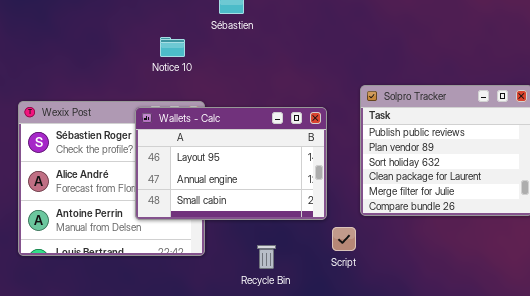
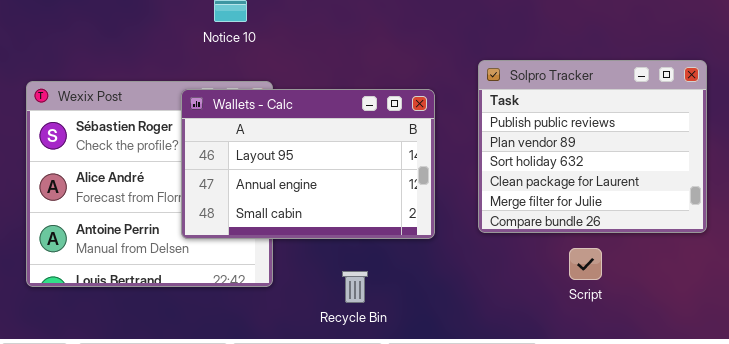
Script: [332,227,356,251] -> [569,248,602,280], moved

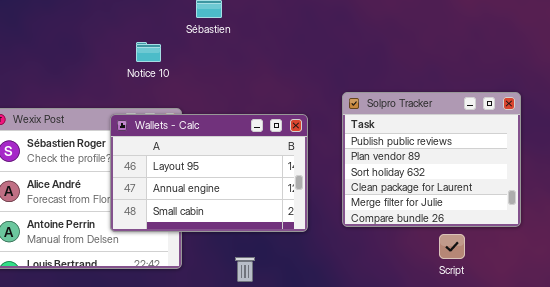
Script: [569,248,602,280] -> [439,234,465,259], moved

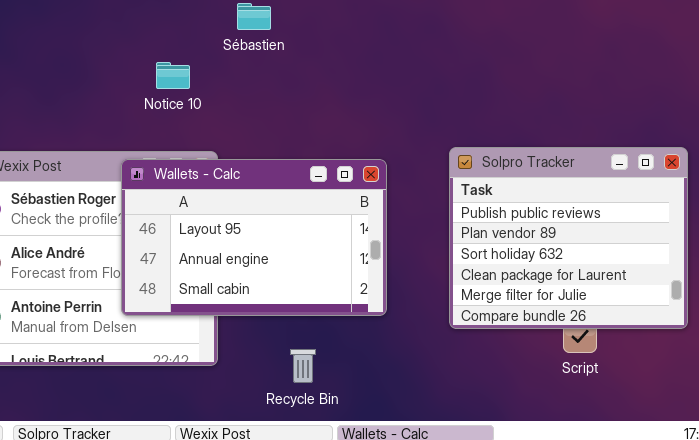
Solpro Tracker: [342,92,521,227] -> [449,147,688,329], moved

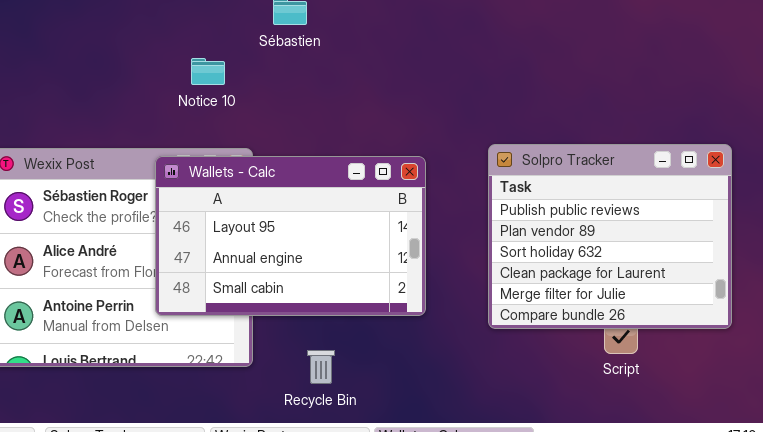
Recycle Bin: [290,349,316,383] -> [307,350,335,384], moved

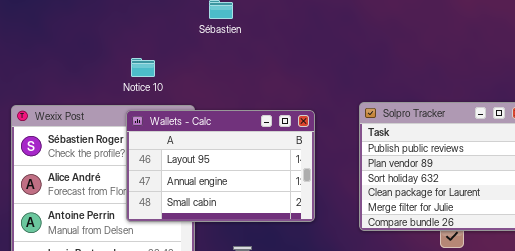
Notice 10: [191,58,225,85] -> [131,58,155,77], moved

